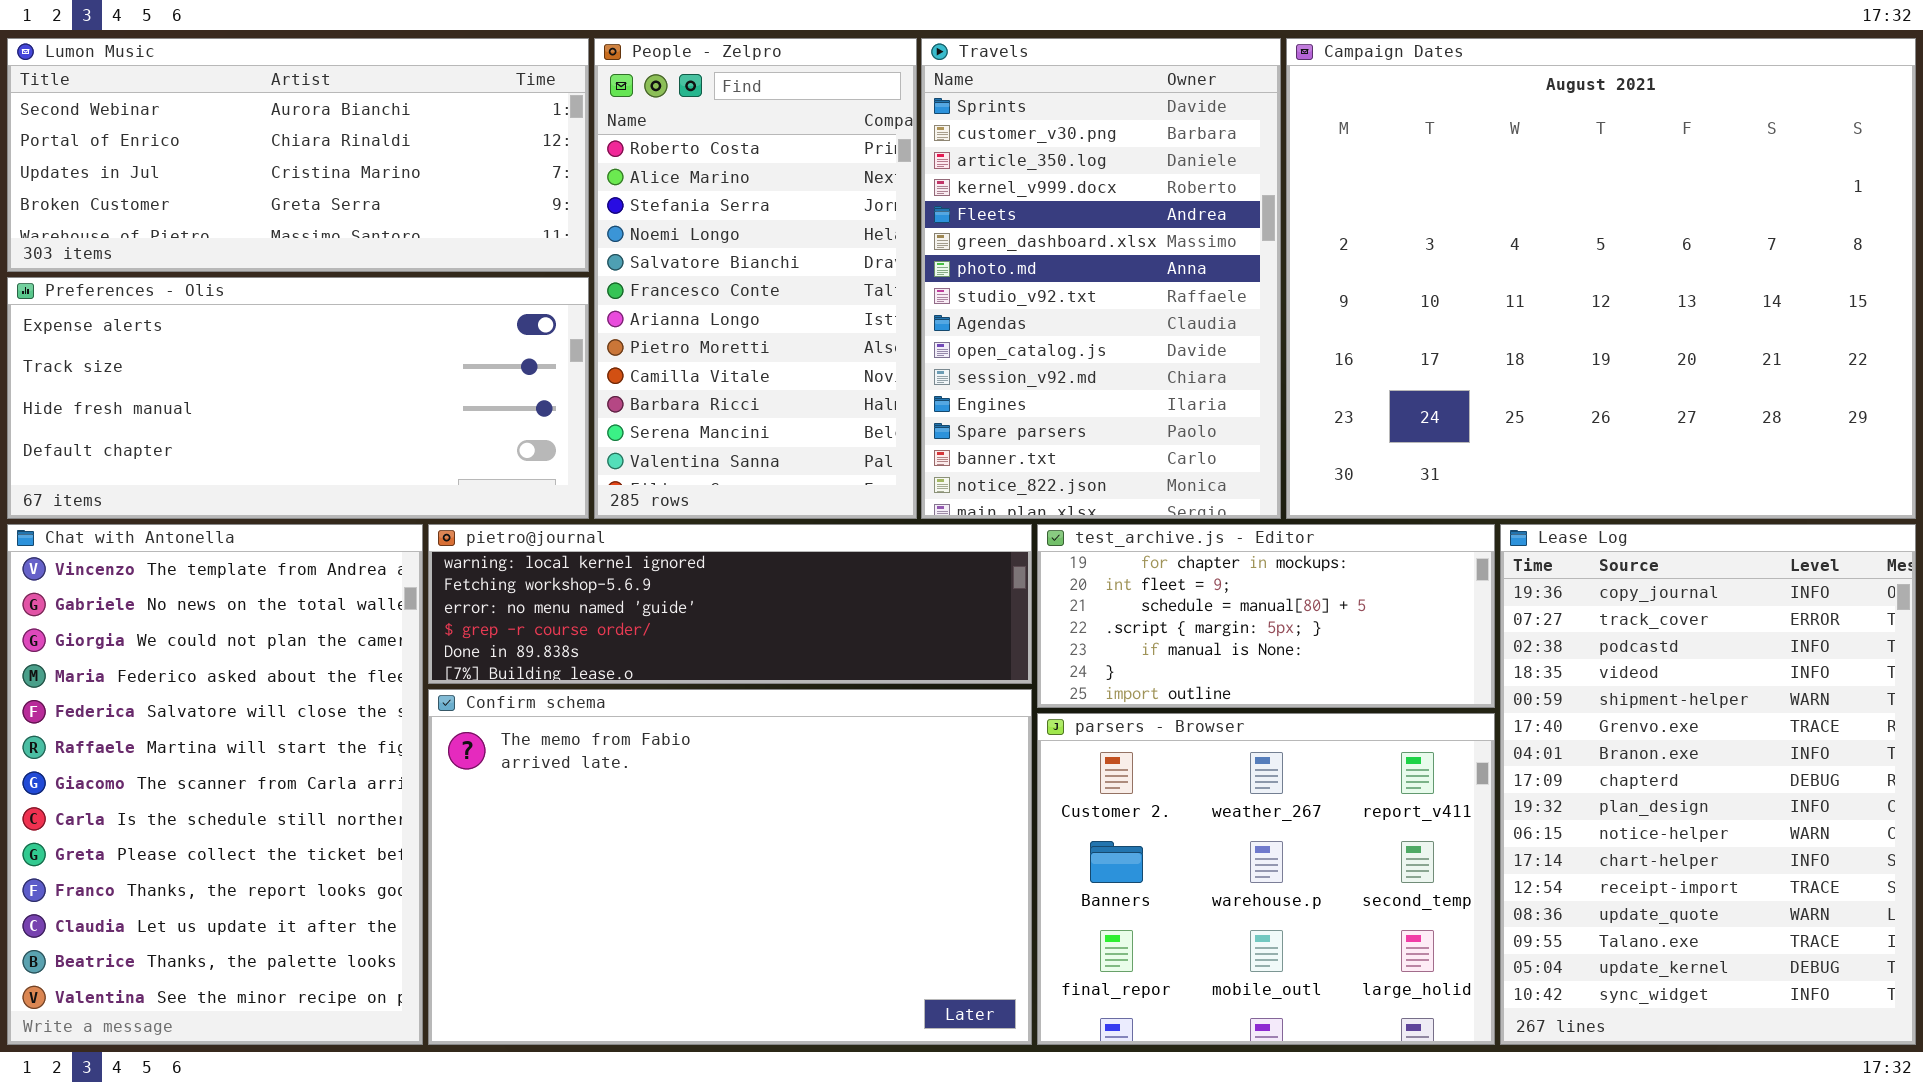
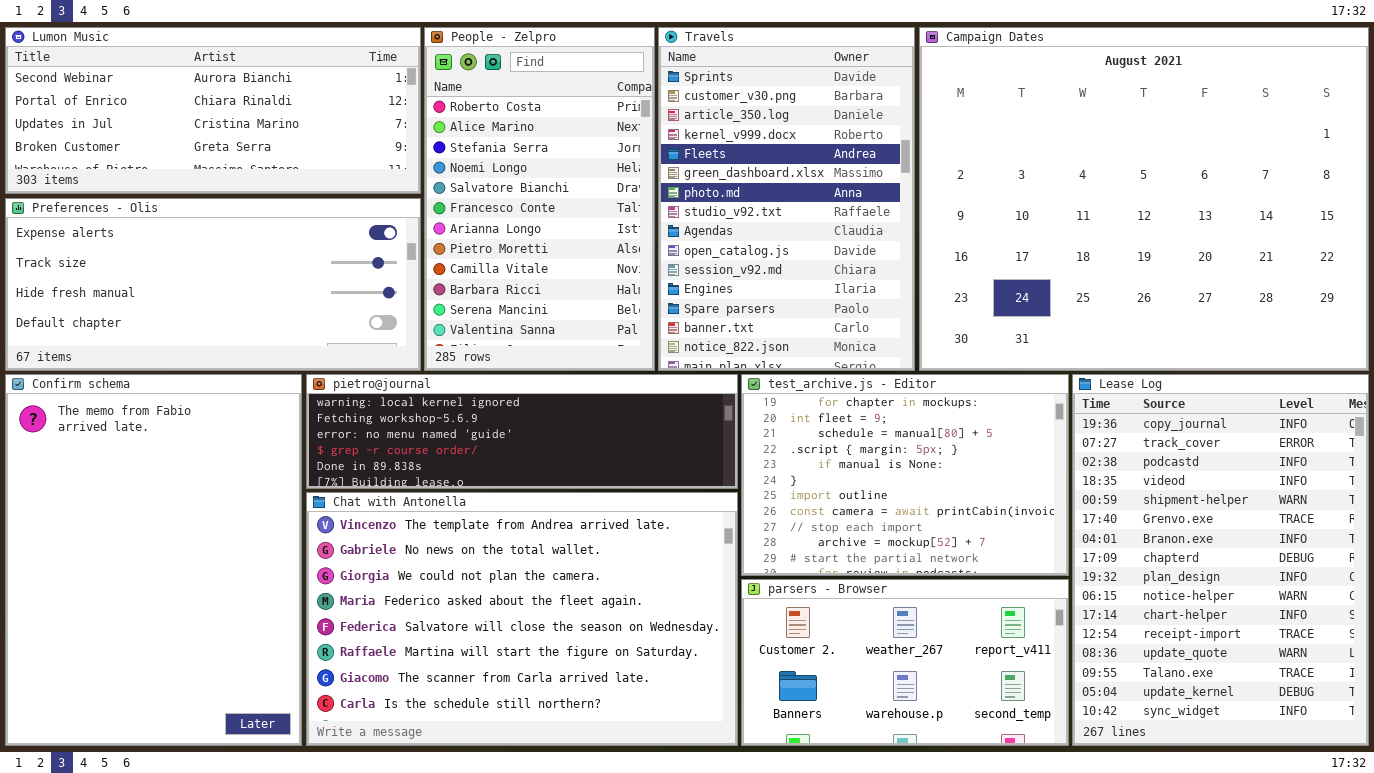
Chat with Antonella: [7,524,423,1045] -> [306,492,738,746], moved, resized
test_archive.js - Editor: [1037,524,1495,708] -> [741,374,1069,576], resized
Confirm schema: [428,689,1032,1045] -> [5,374,302,746], moved, resized
parsers - Browser: [1037,713,1495,1045] -> [741,579,1069,746], resized

